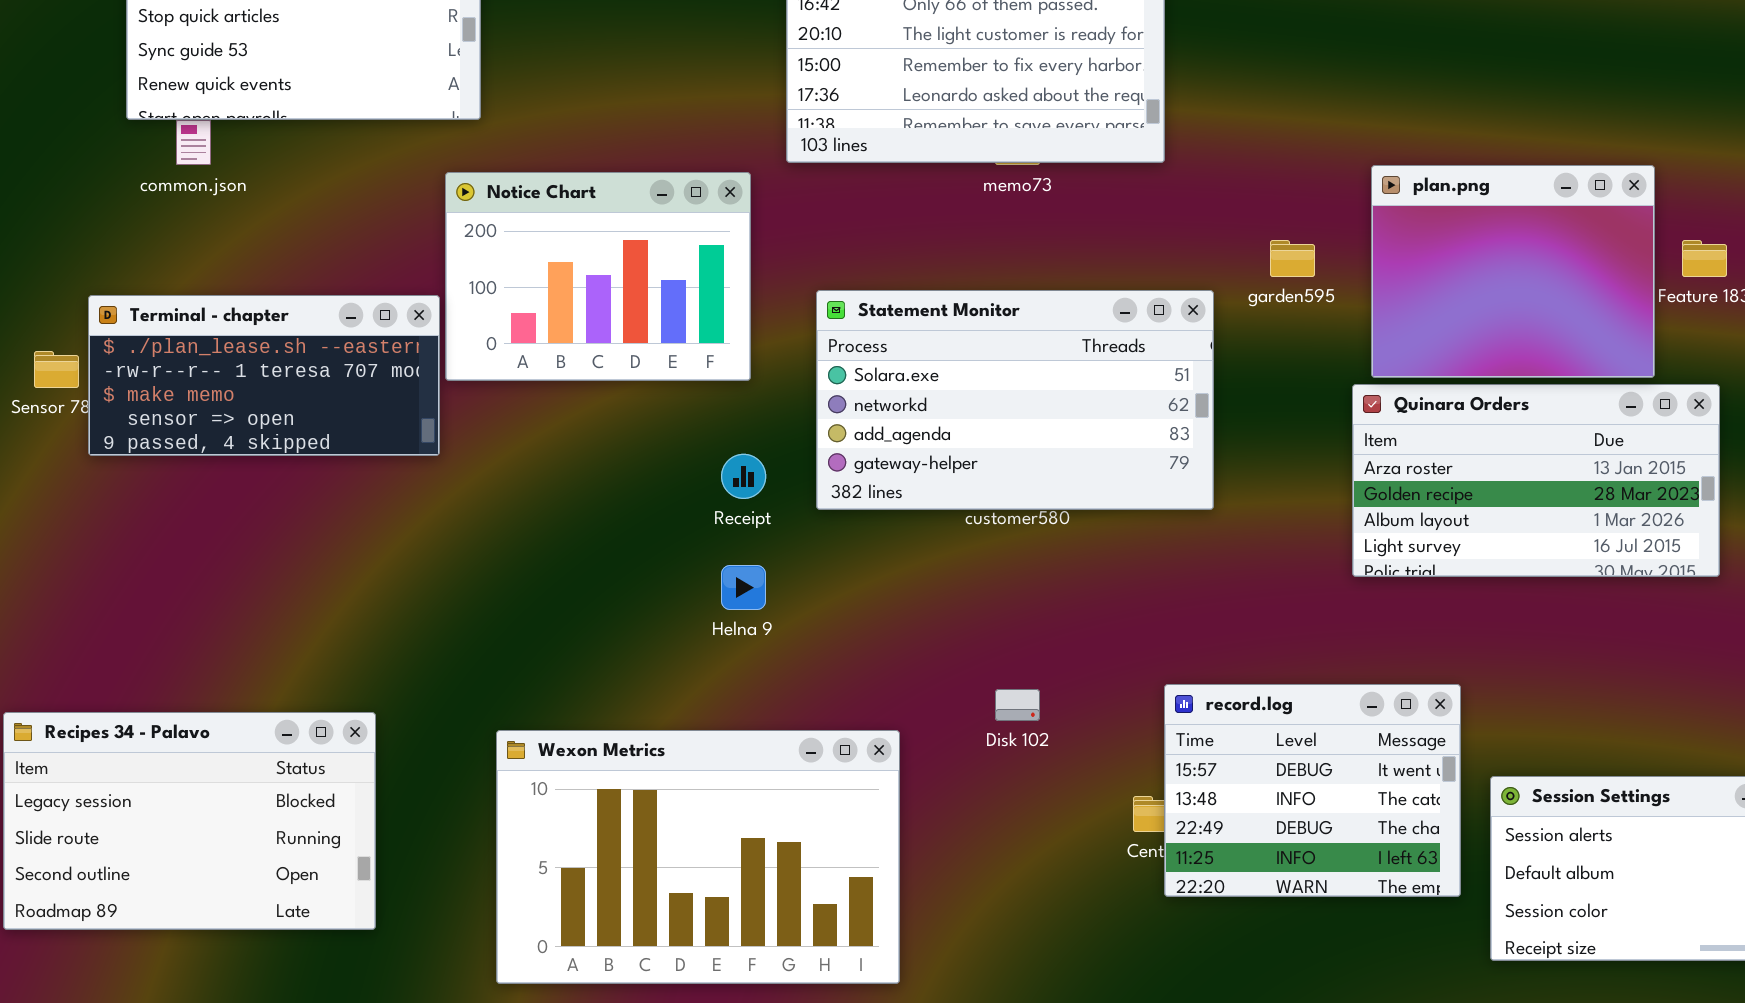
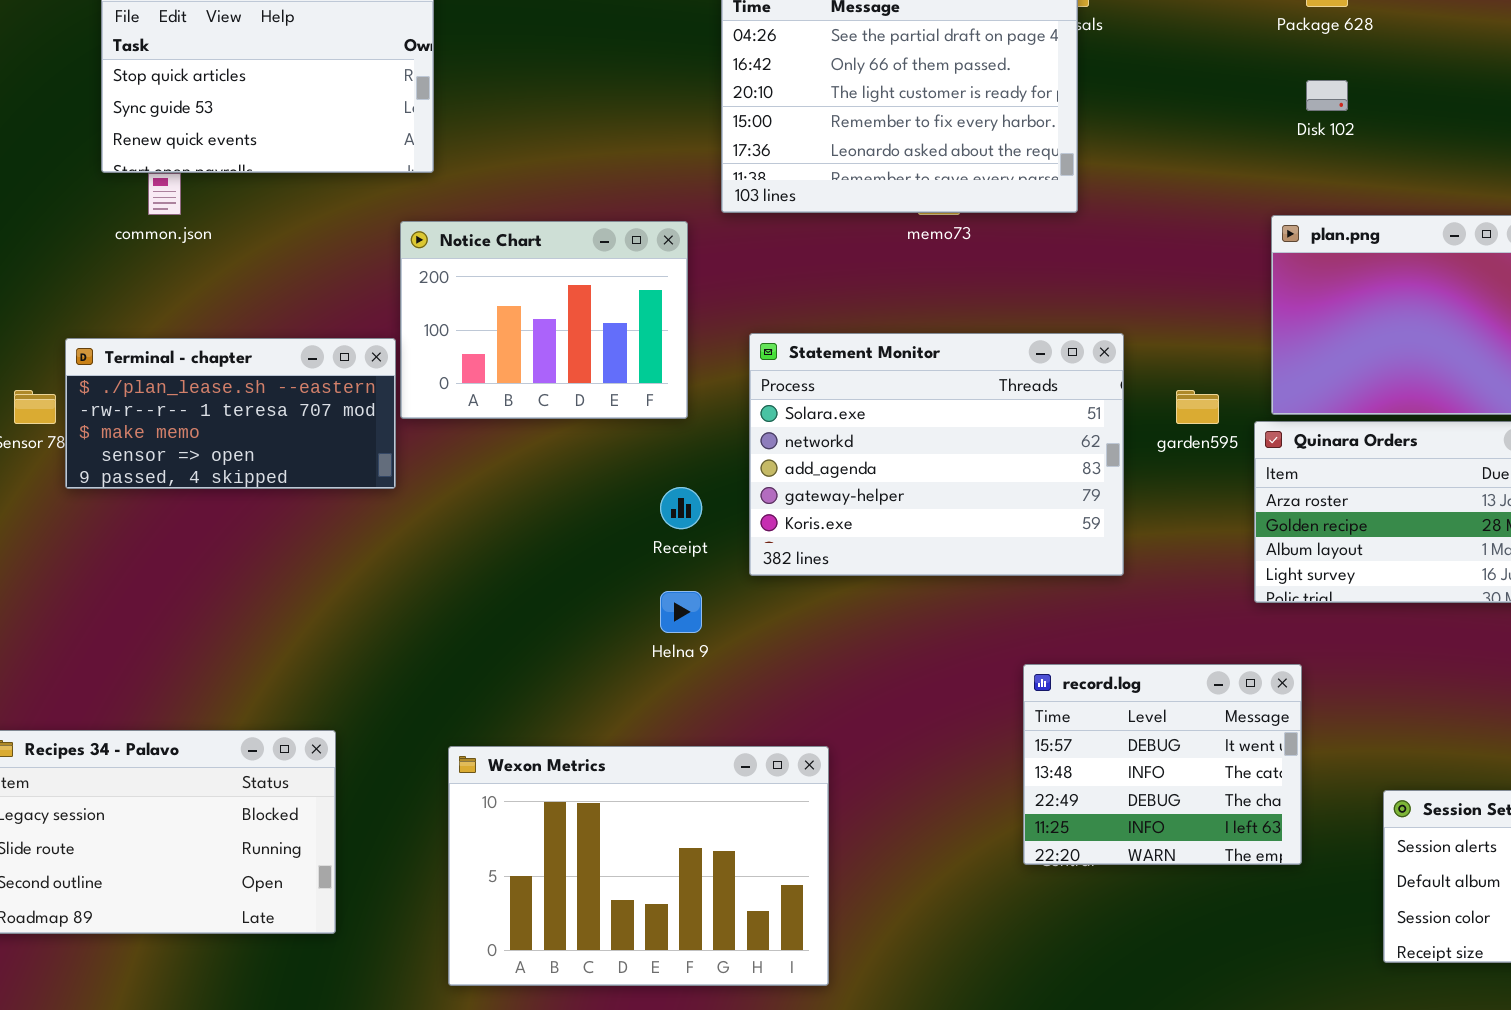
garden595: [1270,240,1315,277] -> [1176,390,1219,424], moved
Statement Monitor: [816,290,1214,510] -> [749,333,1124,576], resized
record.log: [1164,684,1461,897] -> [1023,664,1302,865], moved
Disk 102: [995,689,1040,721] -> [1306,80,1348,111], moved

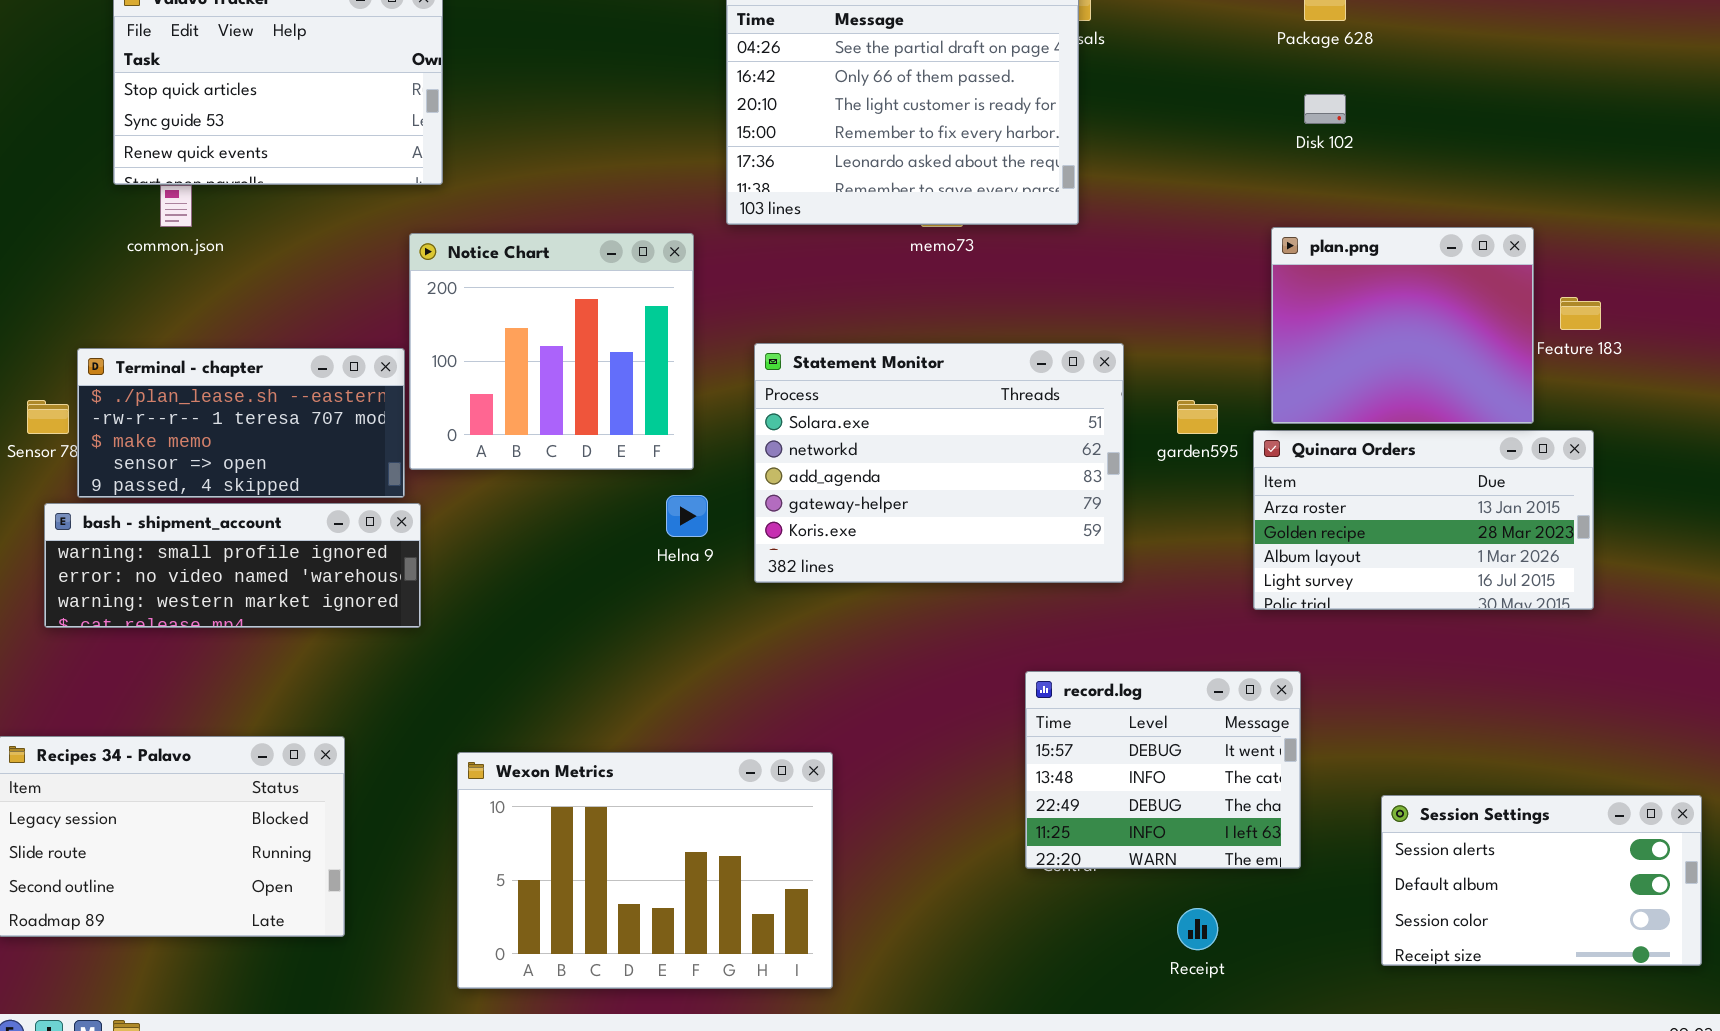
Notice Chart: [400,221,688,419] -> [409,233,694,470], resized
Receipt: [660,487,702,529] -> [1177,908,1218,950], moved
bash - shipment_account: none -> [44,503,421,628], opened
Helna 9: [660,591,702,633] -> [666,495,708,537], moved

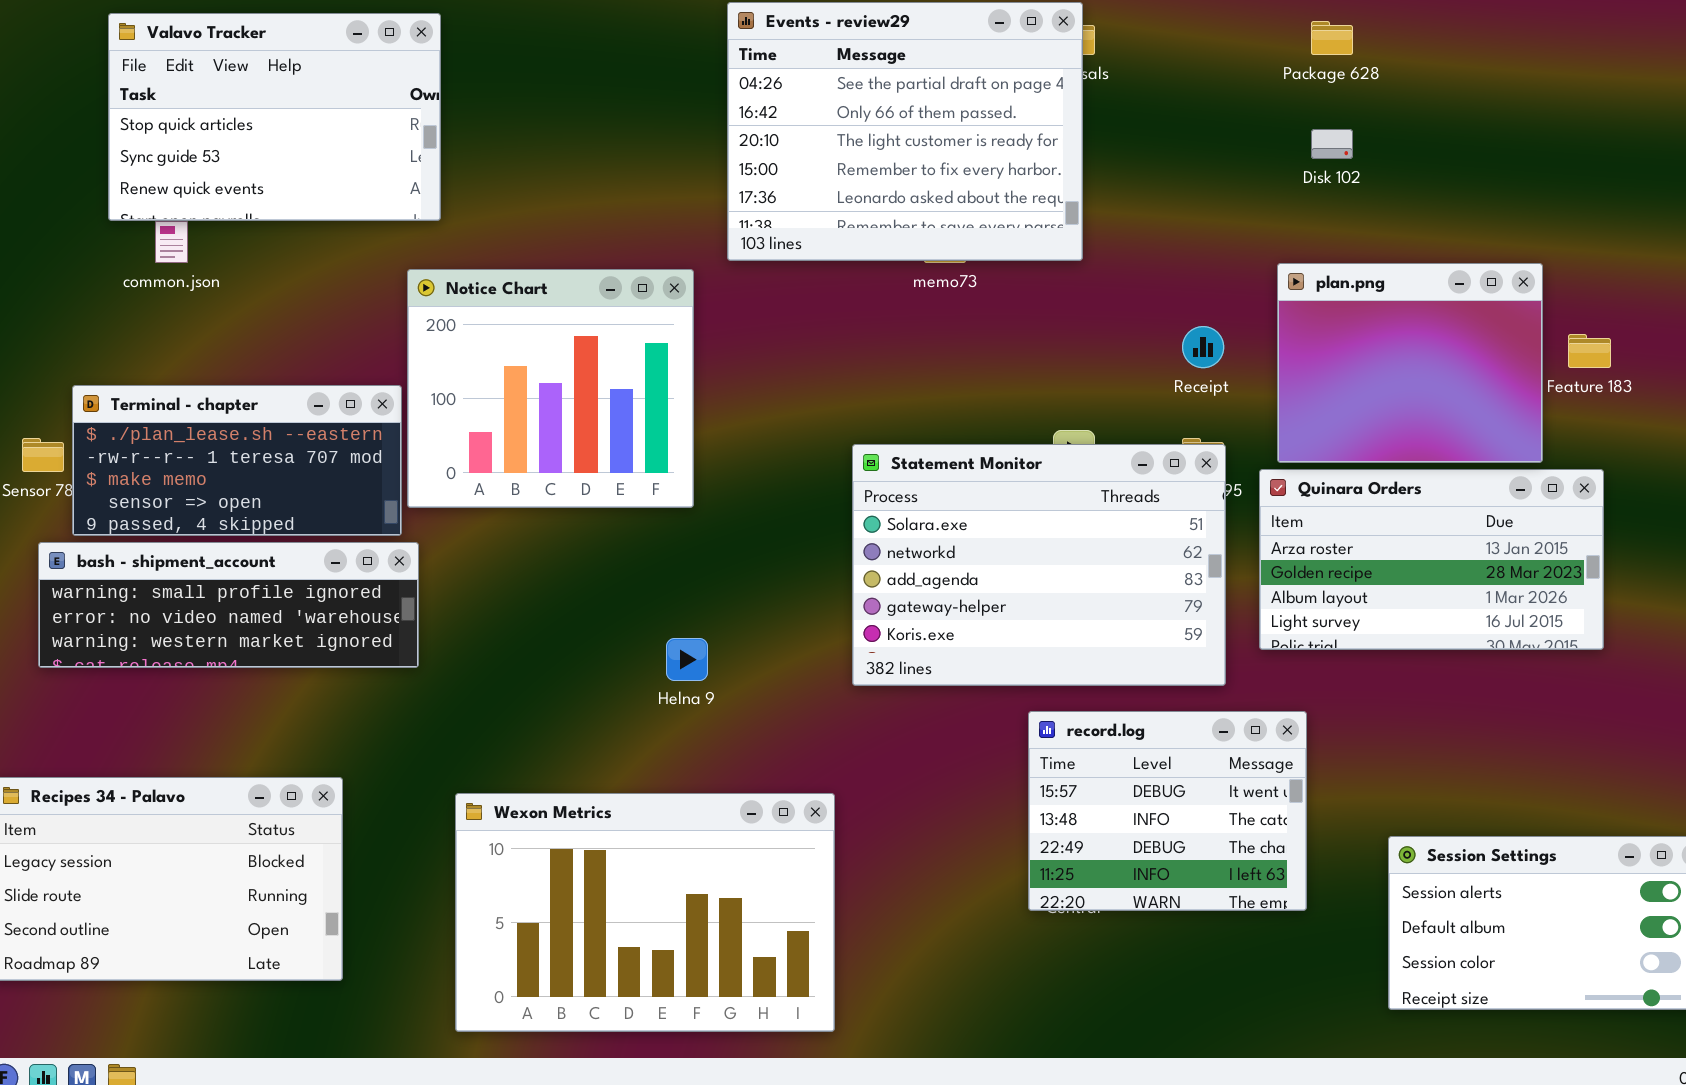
Statement Monitor: [754,343,1124,583] -> [852,444,1226,686], moved
Helna 9: [666,495,708,537] -> [666,638,708,681], moved
Receipt: [1177,908,1218,950] -> [1182,326,1224,368], moved

